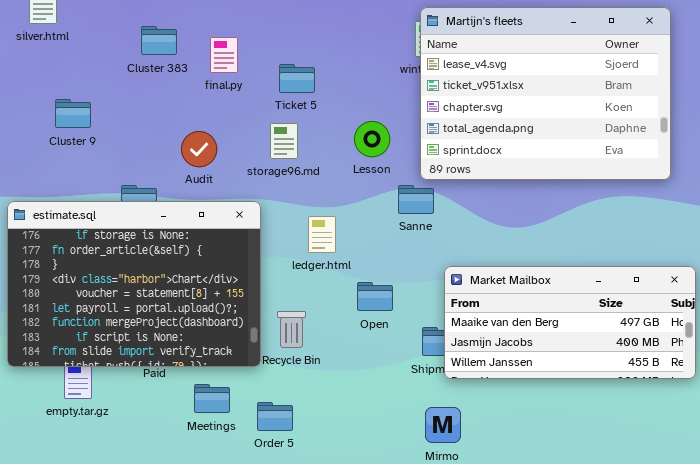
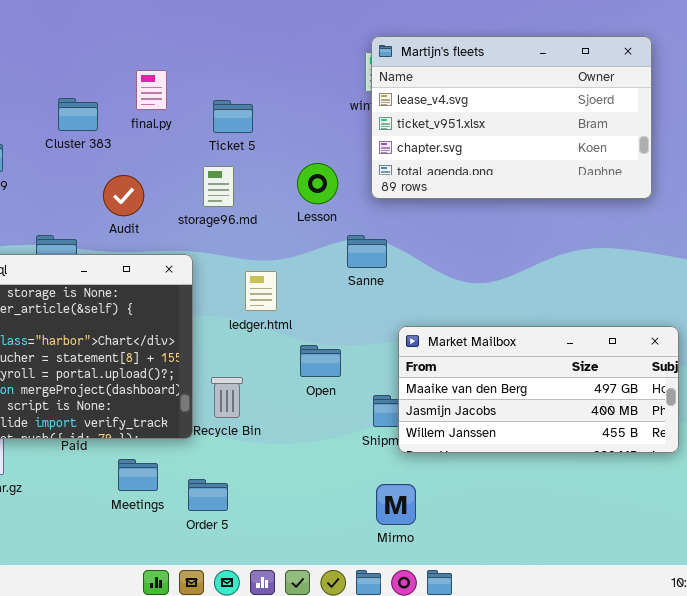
Martijn's fleets: [420,7,671,180] -> [371,36,652,199], resized
Cluster 383: [141,26,177,55] -> [58,98,98,131], moved

